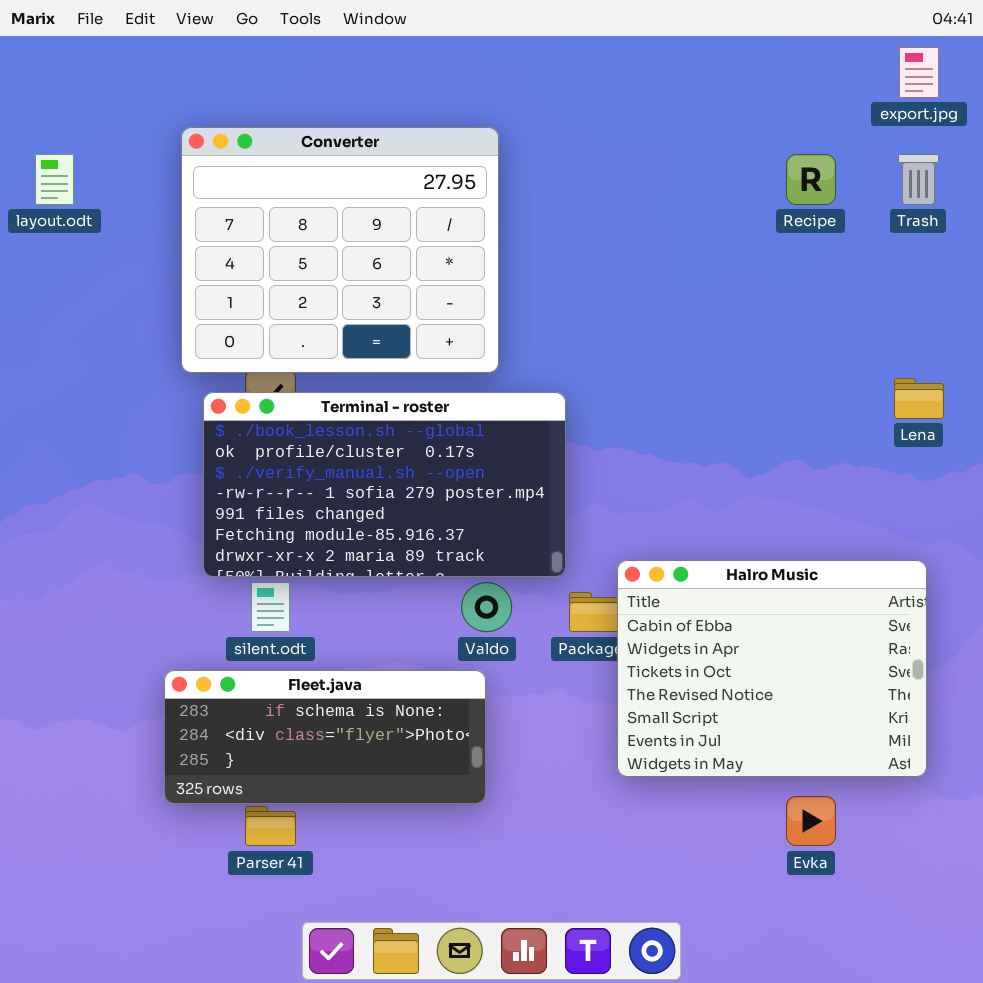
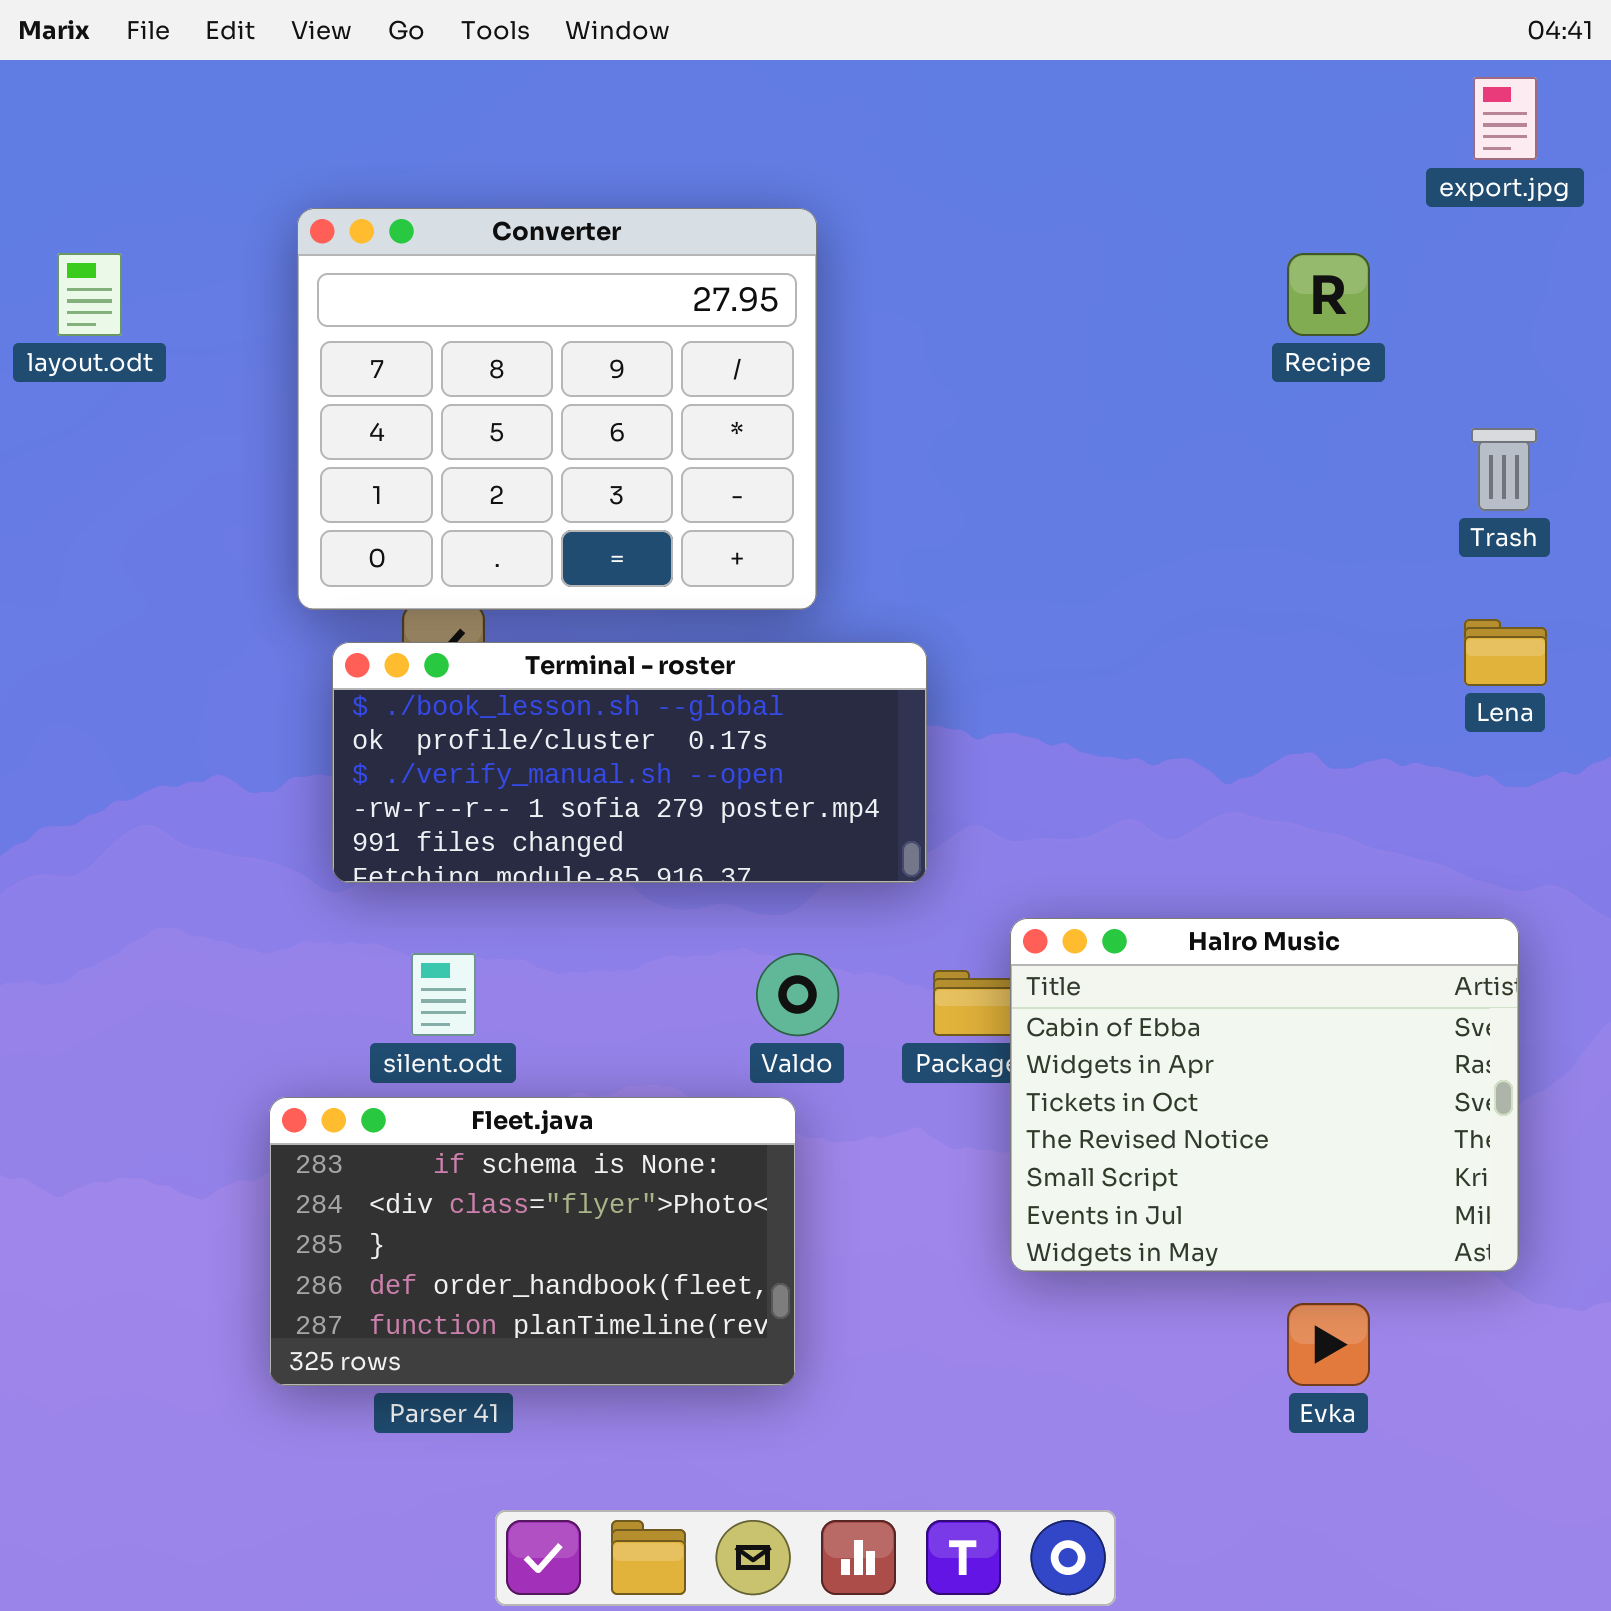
Trash: [898,154,939,205] -> [1471,428,1537,511], moved
Terminal - roster: [203,392,566,577] -> [332,642,927,883], resized
Fleet.java: [164,670,486,804] -> [269,1097,796,1386], resized

